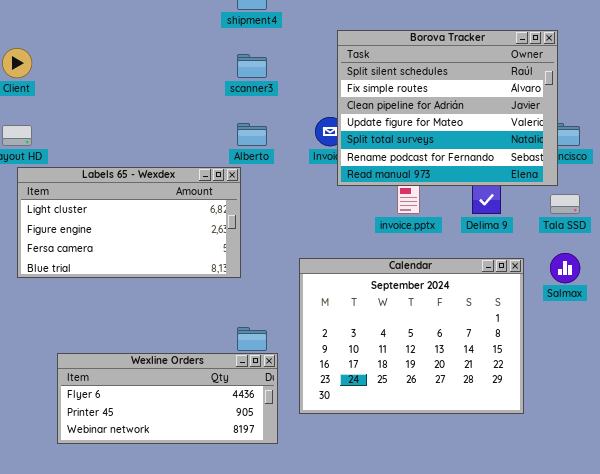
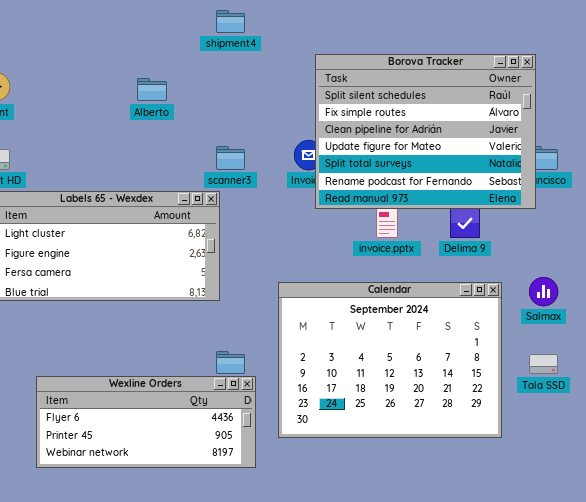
scanner3: [237,54,267,78] -> [216,146,245,170], moved
Alberto: [237,123,267,146] -> [137,78,167,101], moved
Tala SSD: [550,194,580,214] -> [529,354,558,374], moved

